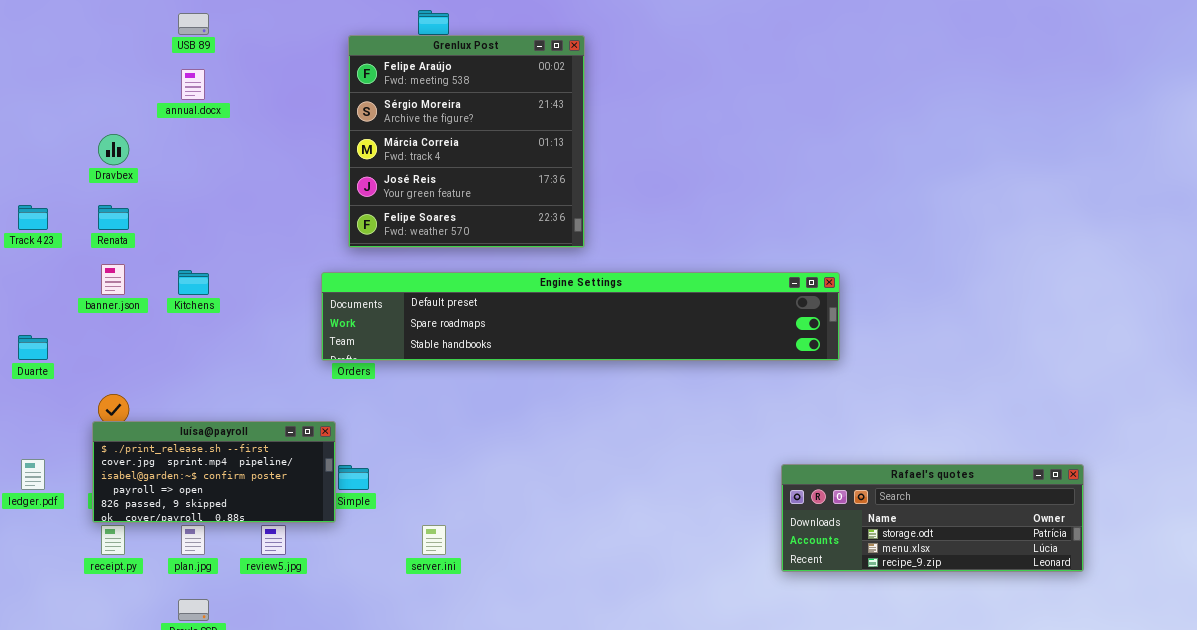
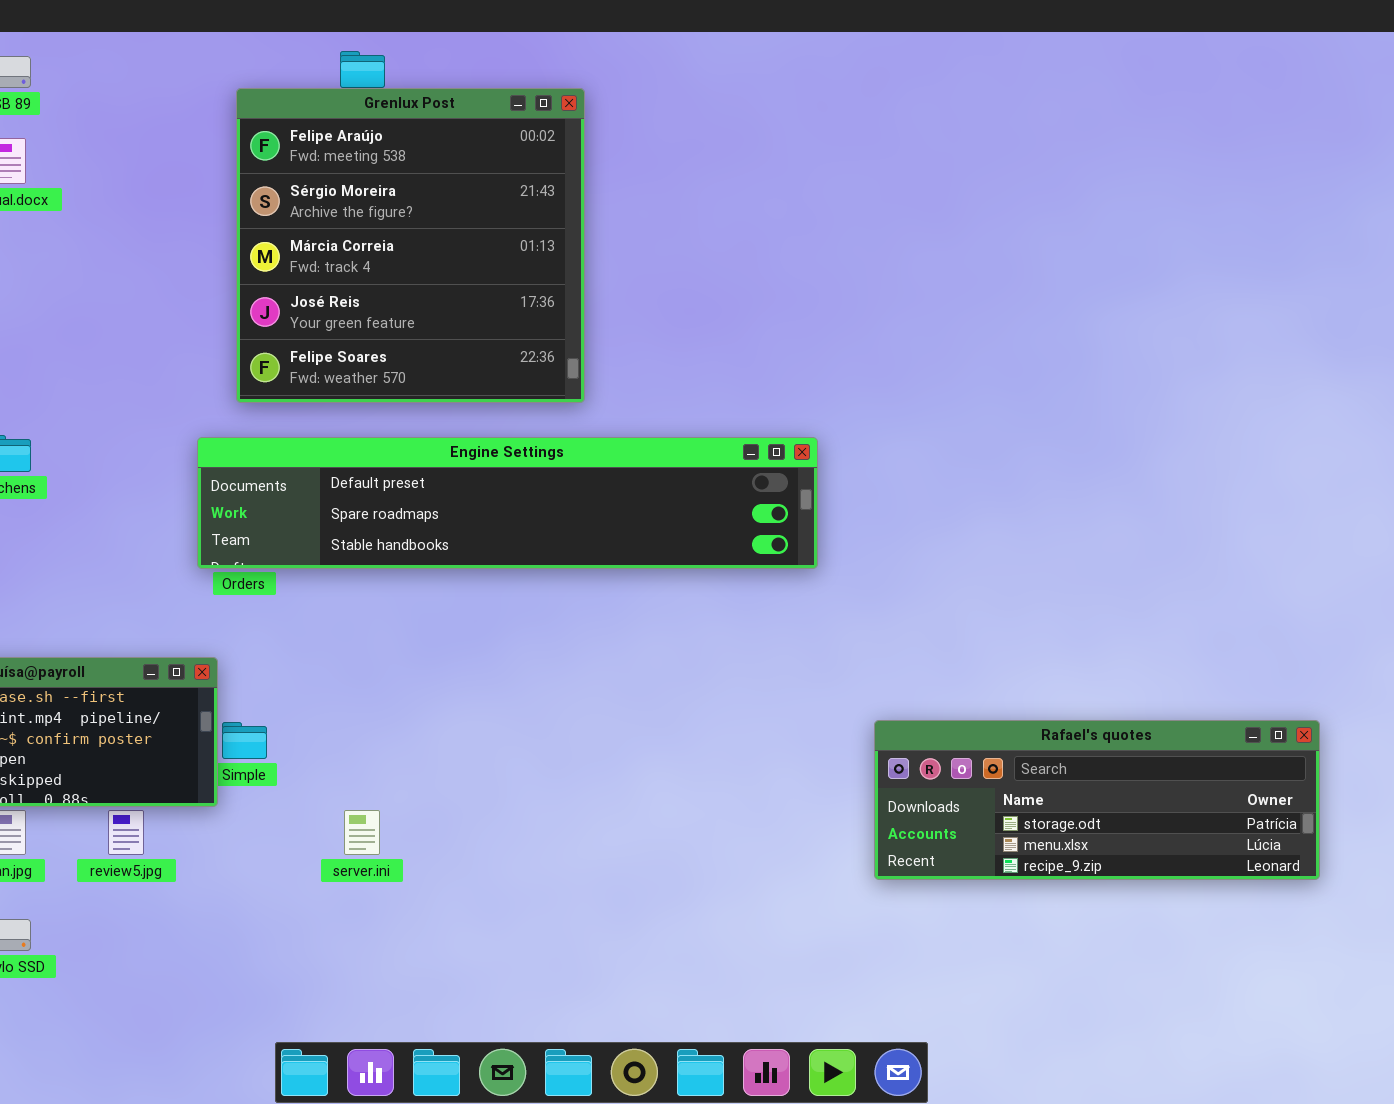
Engine Settings: [321,272,840,361] -> [197,437,818,569], resized

